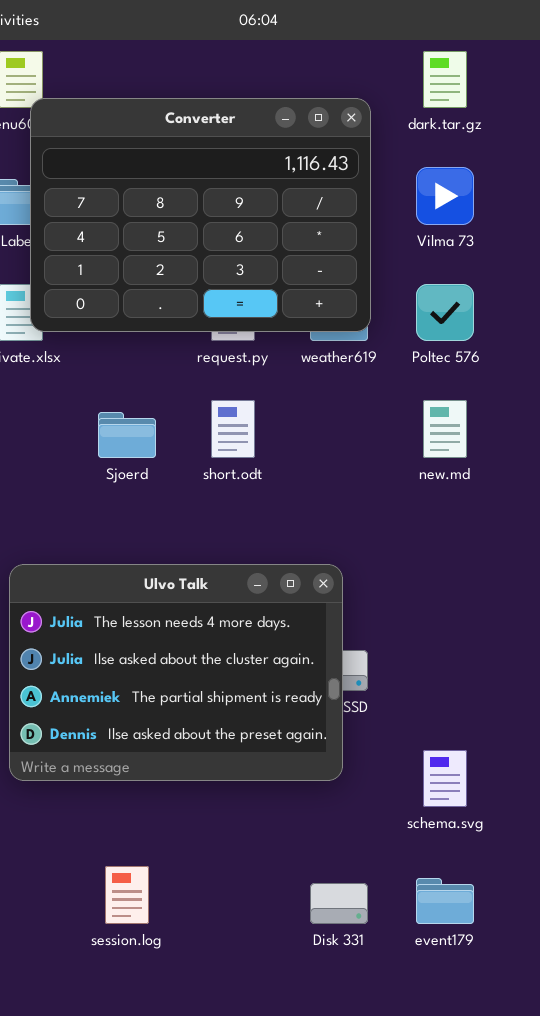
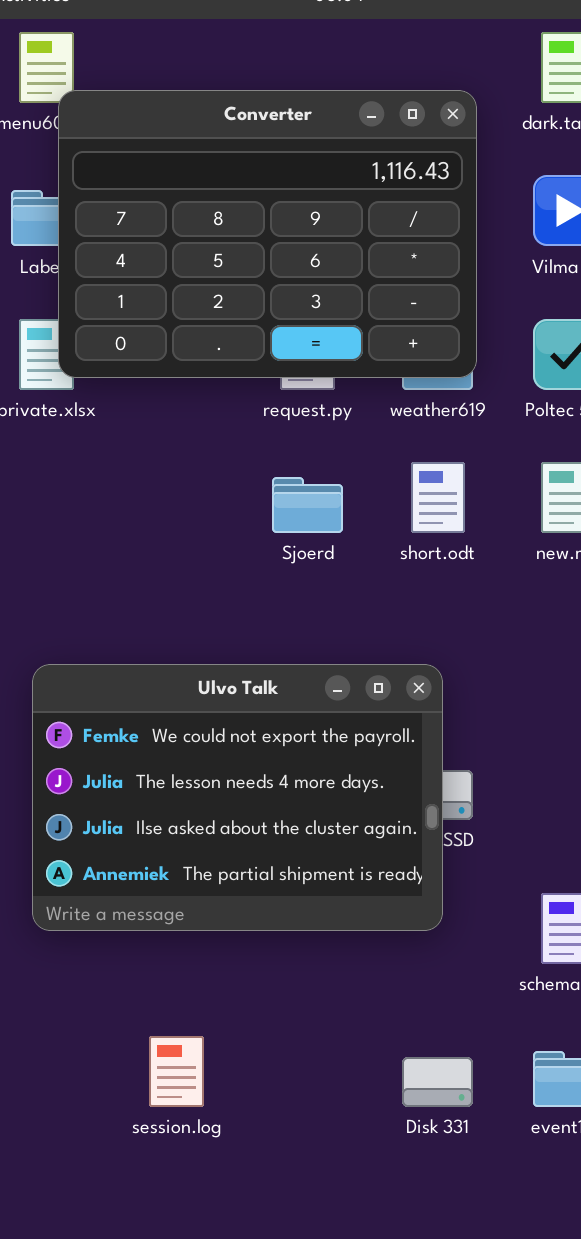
short.odt: [211,400,255,458] -> [411,462,465,533], moved
Sjoerd: [98,412,156,458] -> [272,477,343,533], moved
Ulvo Talk: [9,564,343,781] -> [32,664,443,931], scrolled up 1 row

